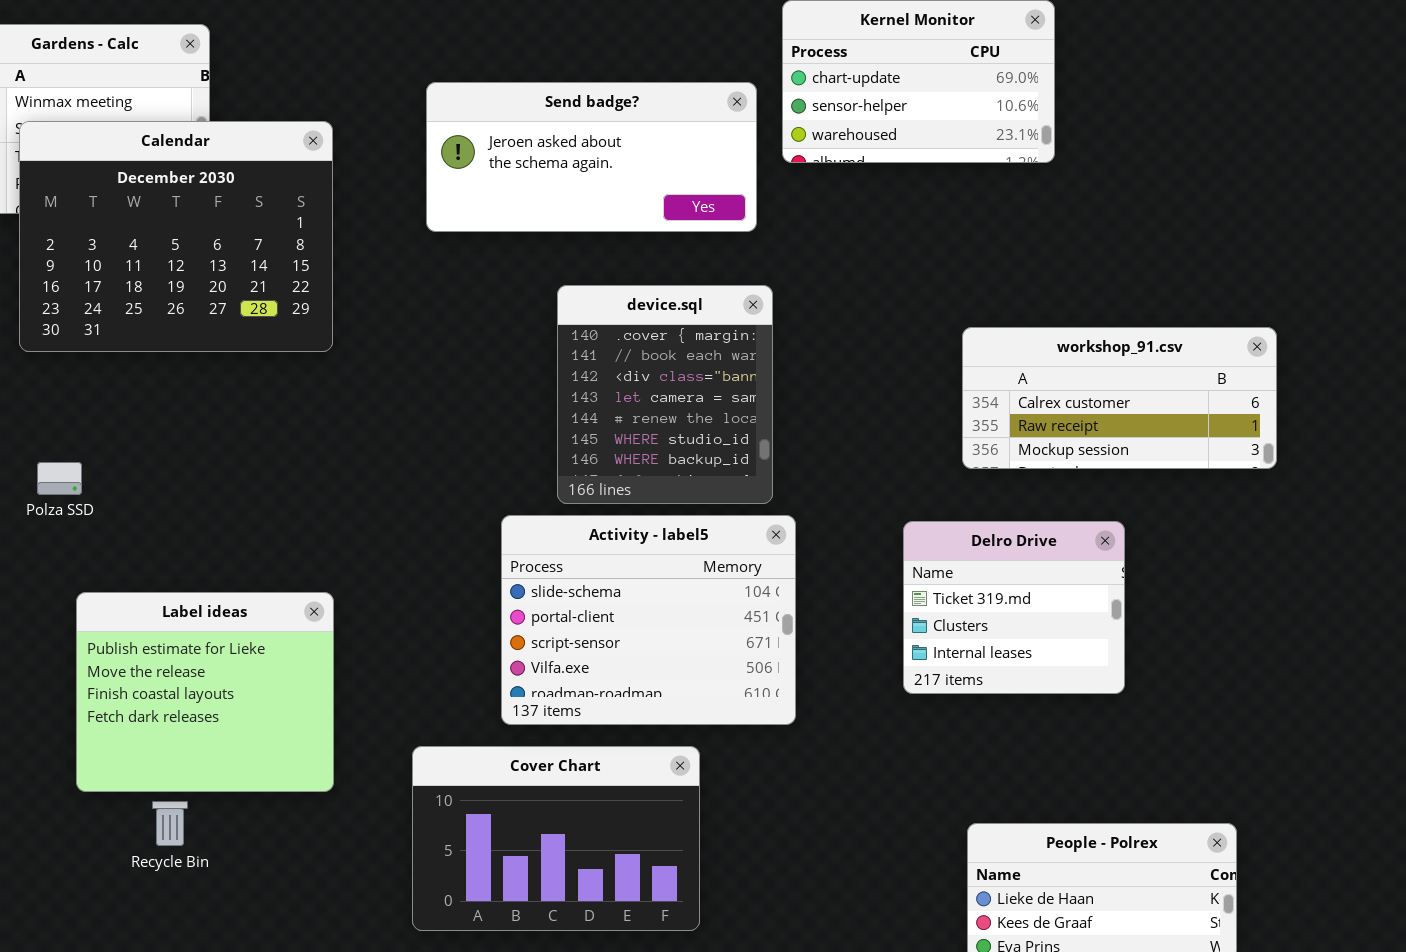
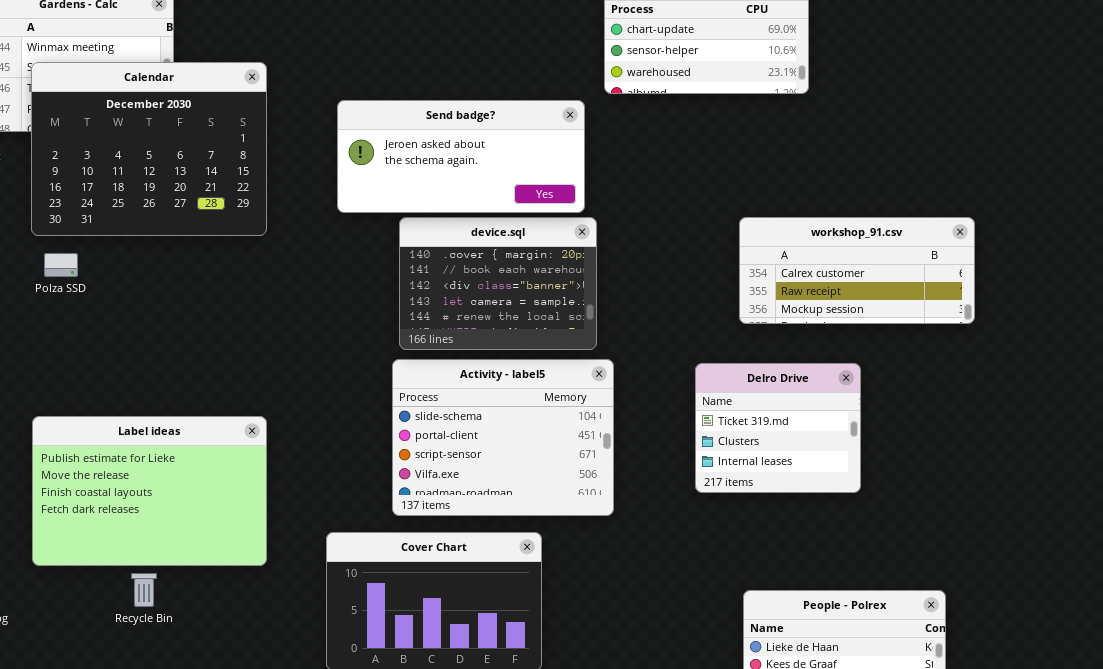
Send badge?: [426,82,757,232] -> [337,100,585,213], moved
device.sql: [557,285,773,504] -> [399,217,597,350], resized
Polza SSD: [37,462,82,495] -> [44,253,78,277], moved
Label ideas: [76,592,334,792] -> [32,416,267,566], resized

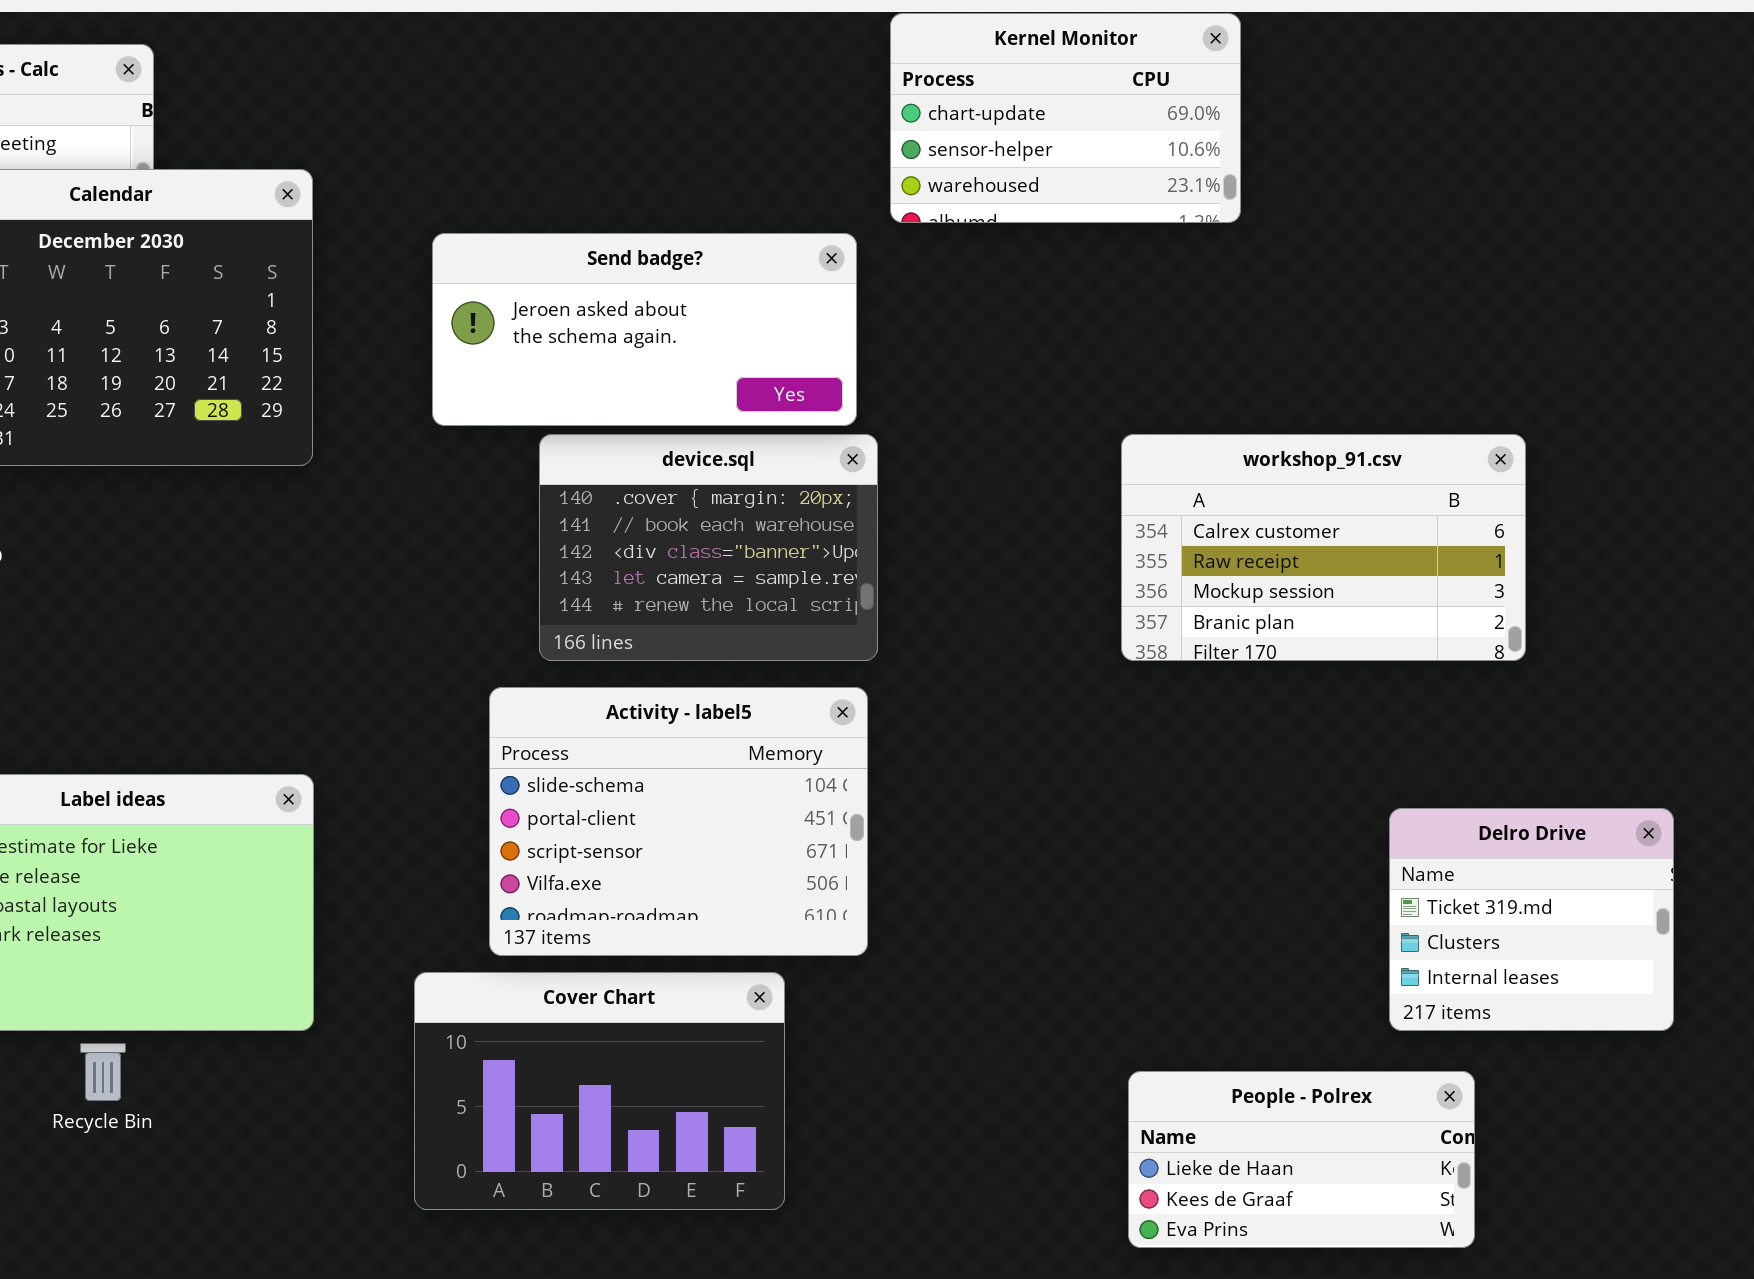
workshop_91.csv: [739,217,975,324] -> [1121,434,1526,661], resized
Activity - label5: [392,359,614,516] -> [489,687,868,956], moved
Delro Drive: [695,363,861,493] -> [1389,808,1674,1031], moved

